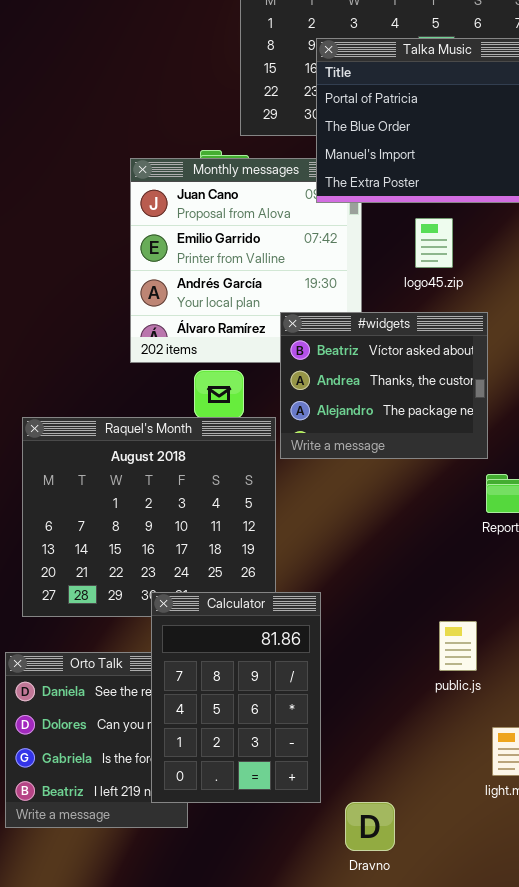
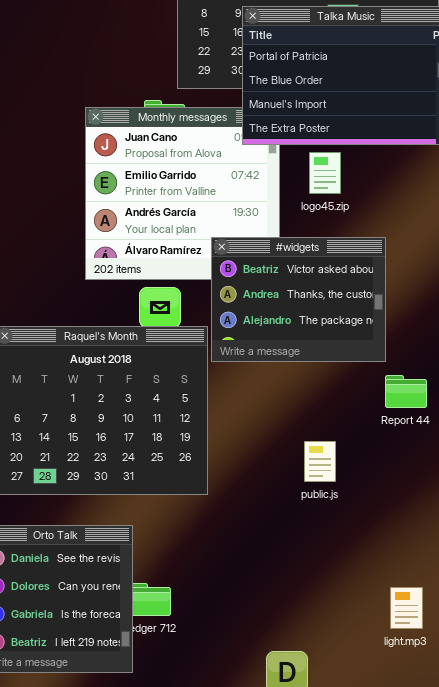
logo45.zip: [415,218,453,268] -> [309,152,341,194], moved
Calculator: [151,592,321,803] -> none, closed
public.js: [439,621,477,671] -> [304,441,336,482], moved

